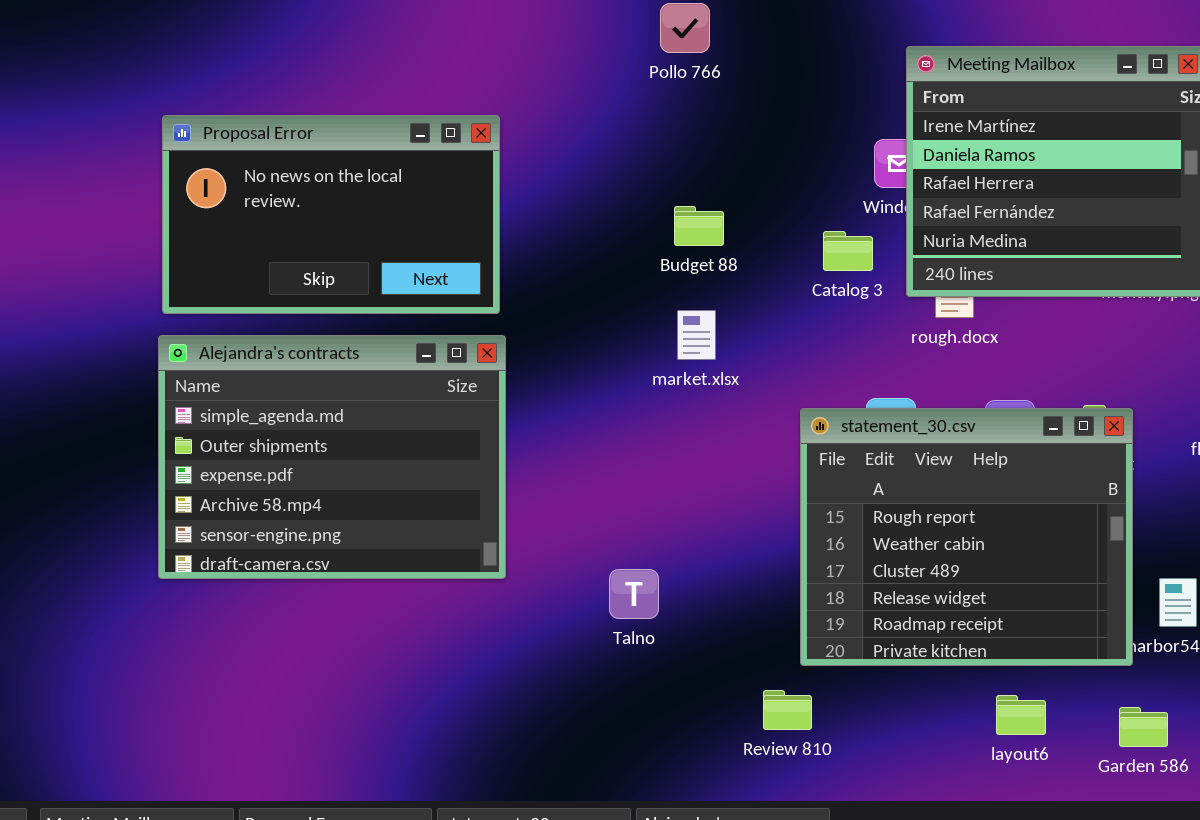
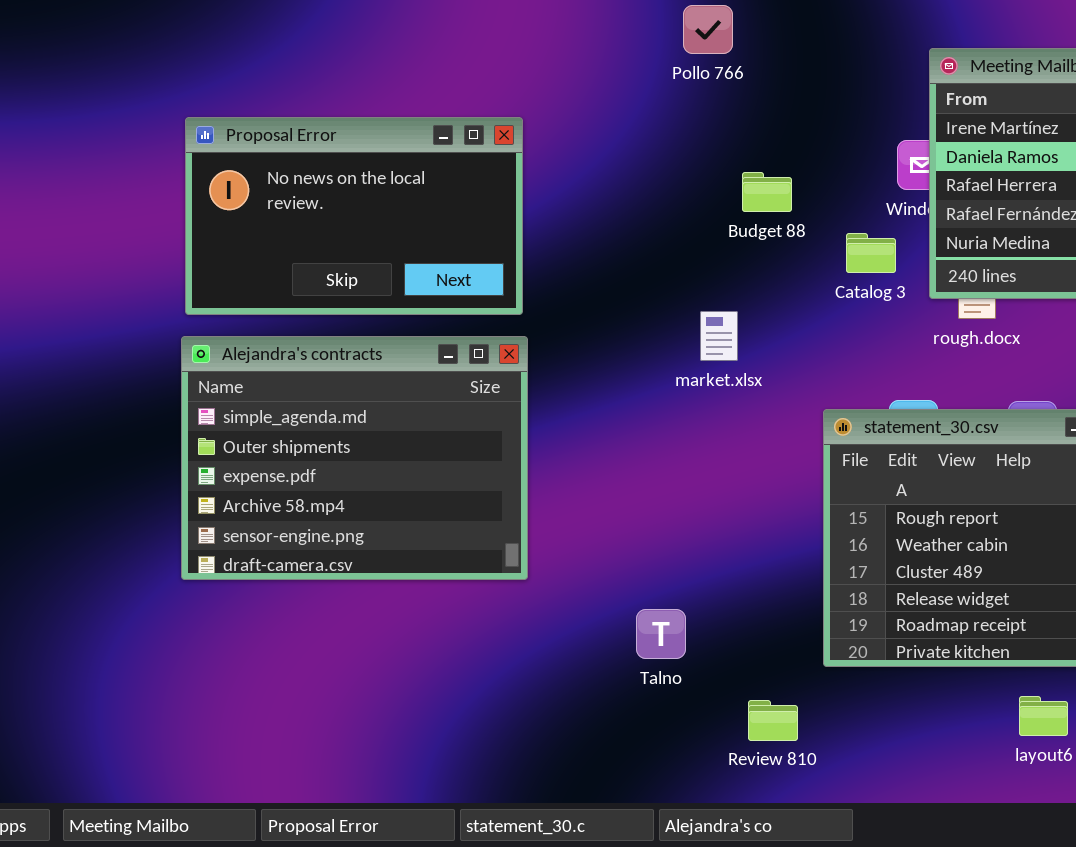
Budget 88: [674,206,724,246] -> [742,172,792,212], moved
Talno: [609,569,659,619] -> [636,609,686,659], moved
Review 810: [763,690,812,730] -> [748,700,798,741], moved

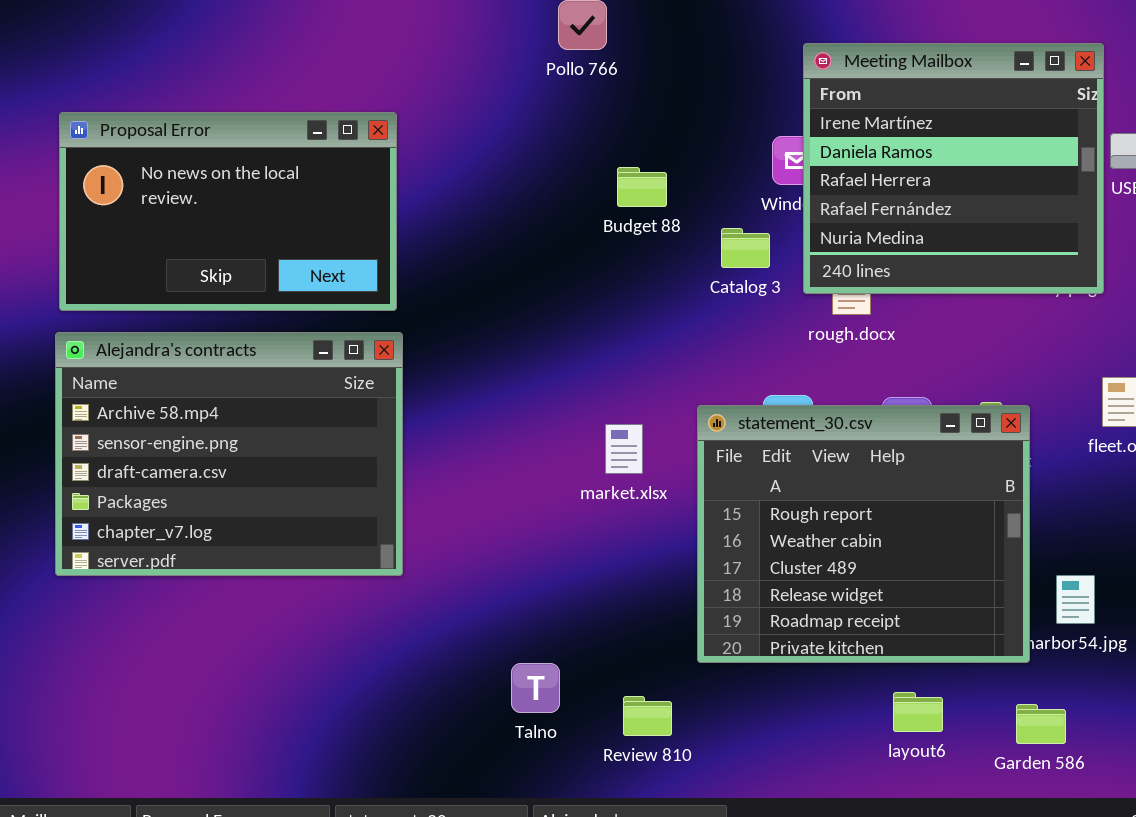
market.xlsx: [700,311,738,361] -> [605,424,643,474], moved
Alejandra's contracts: [181,336,528,580] -> [55,332,403,576], scrolled down 3 rows
Talno: [636,609,686,659] -> [511,663,560,713], moved

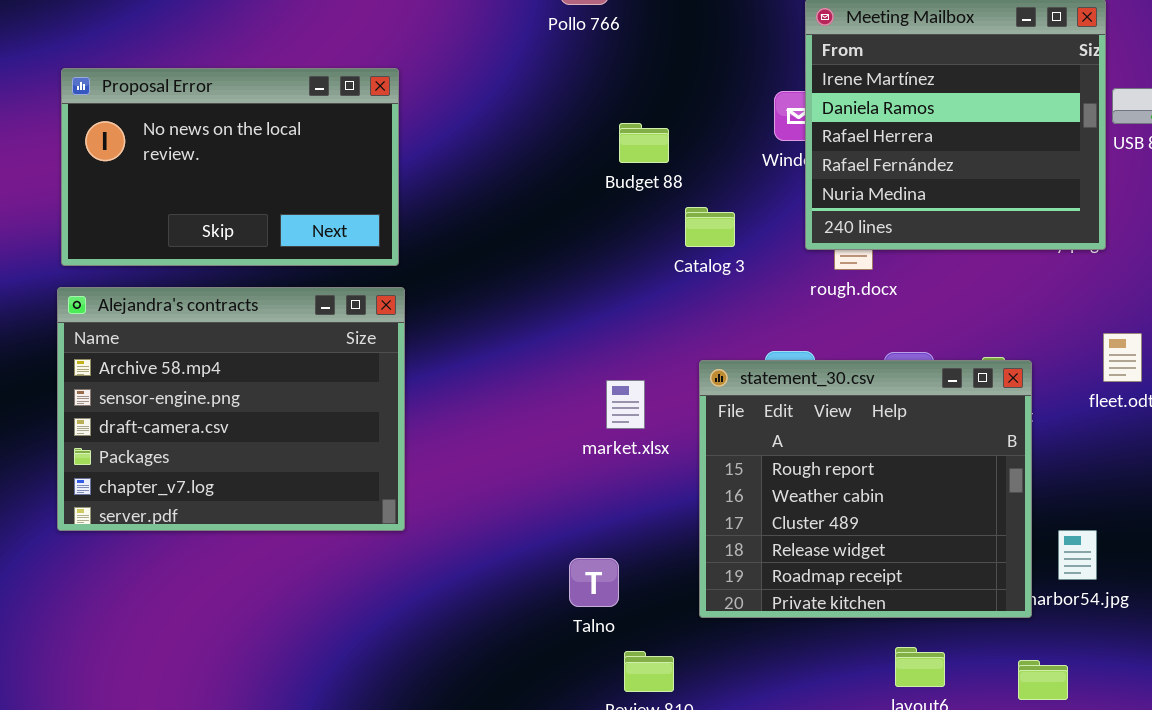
Catalog 3: [721,228,770,268] -> [685,207,735,247], moved
Talno: [511,663,560,713] -> [569,558,619,607], moved

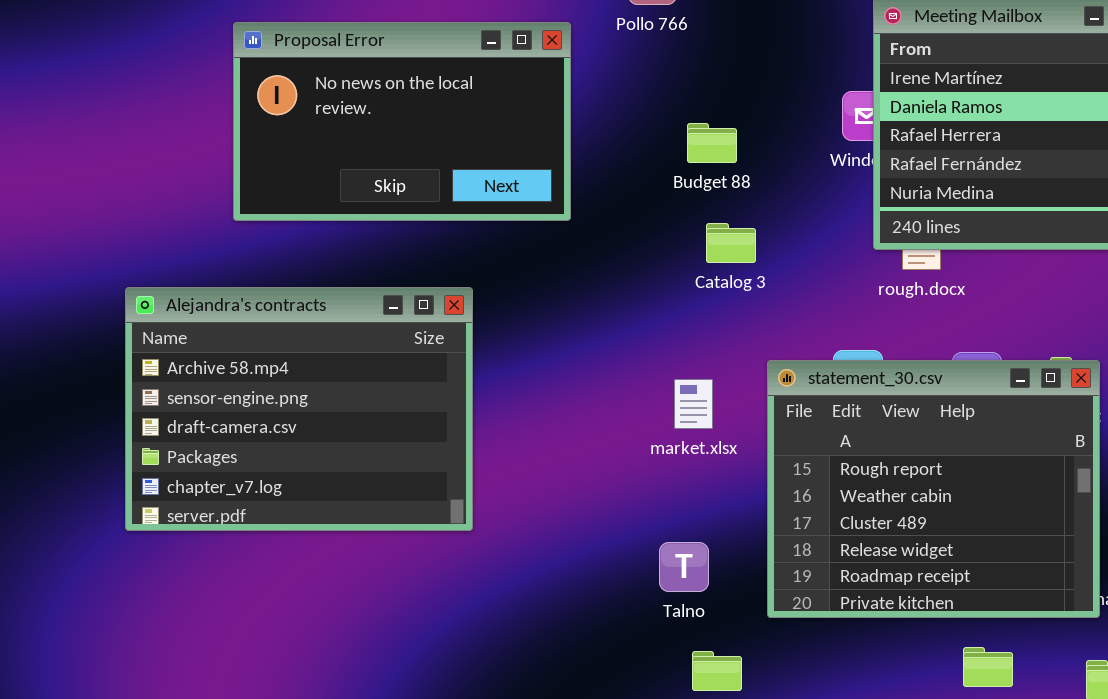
Proposal Error: [61,68,399,266] -> [233,22,571,221], moved
Catalog 3: [685,207,735,247] -> [706,223,756,263], moved
Talno: [569,558,619,607] -> [659,542,709,592], moved

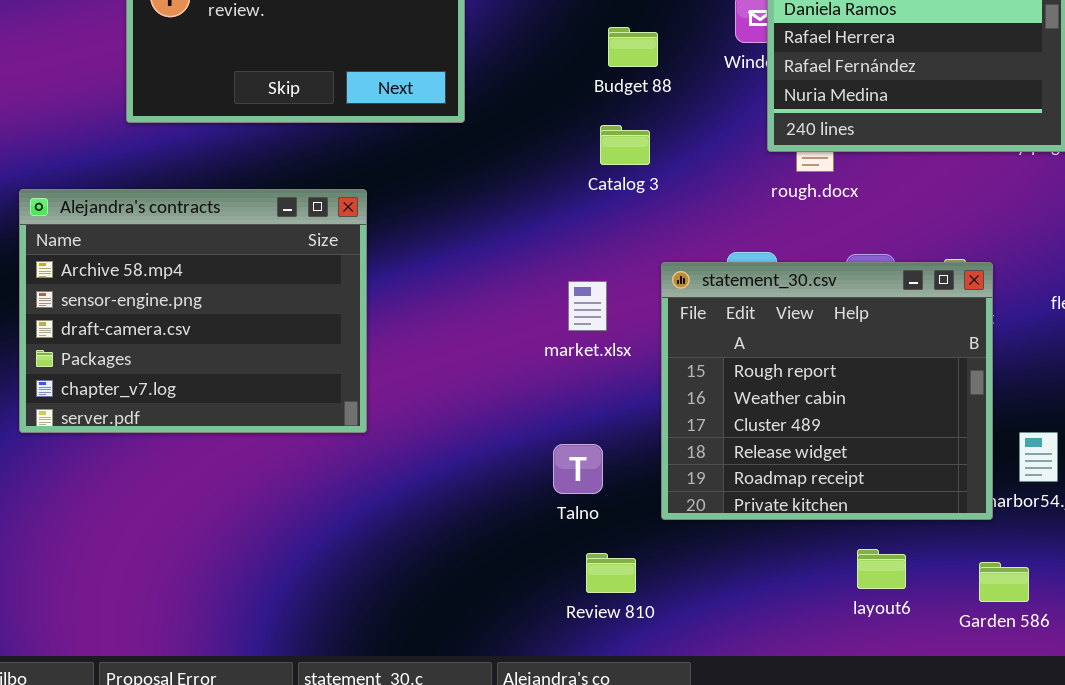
Budget 88: [687,123,737,163] -> [608,27,658,67], moved

